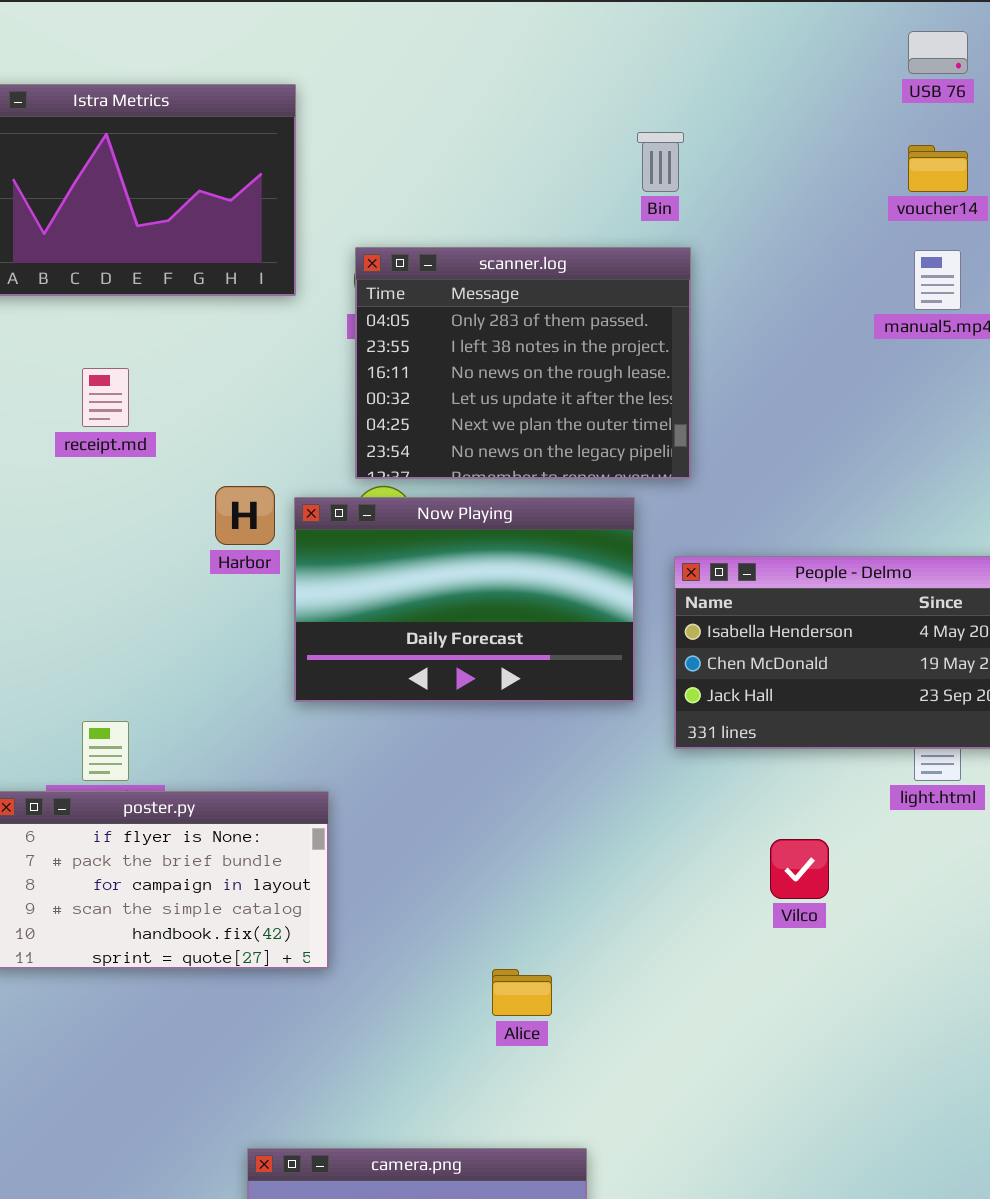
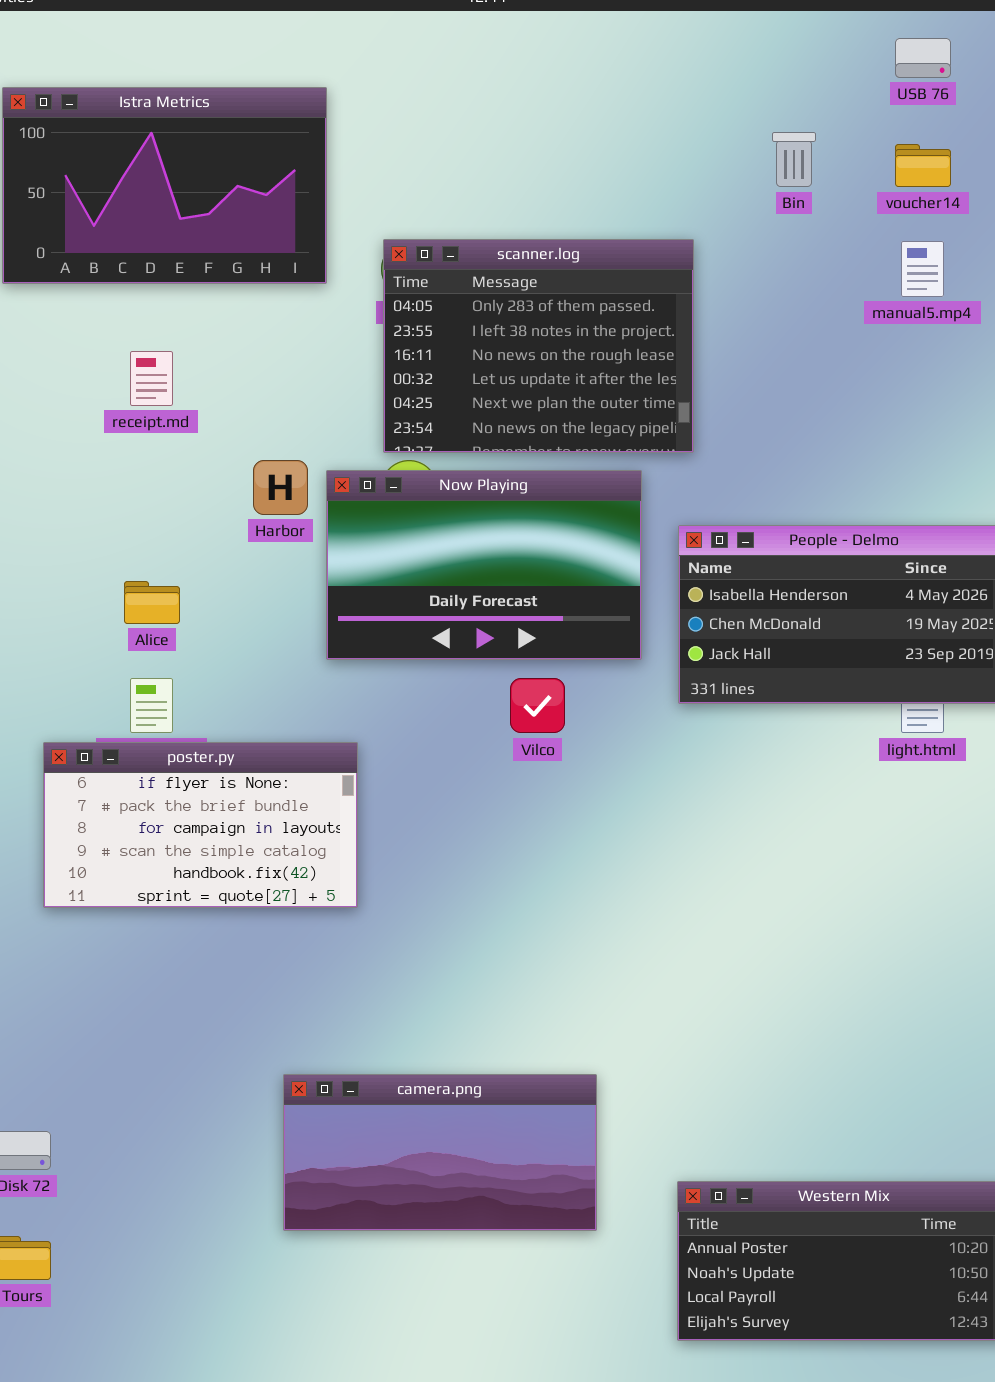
Bin: [637,132,684,192] -> [772,132,816,187], moved
Vilco: [770,839,829,899] -> [510,678,565,733], moved
Alice: [492,969,552,1016] -> [124,581,180,624], moved

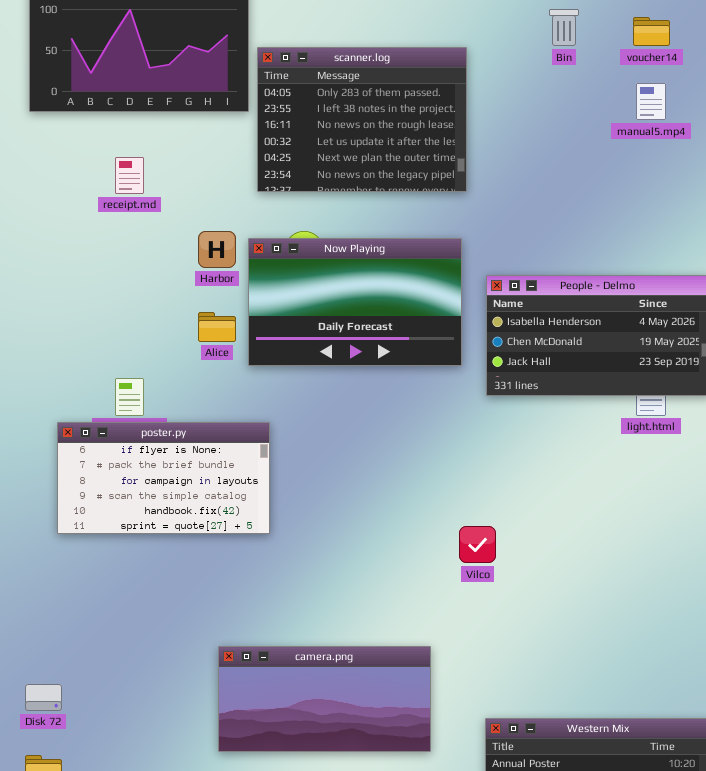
scanner.log: [383,239,694,453] -> [257,47,467,192], moved
Alice: [124,581,180,624] -> [198,312,236,342], moved
Vilco: [510,678,565,733] -> [459,526,496,563], moved

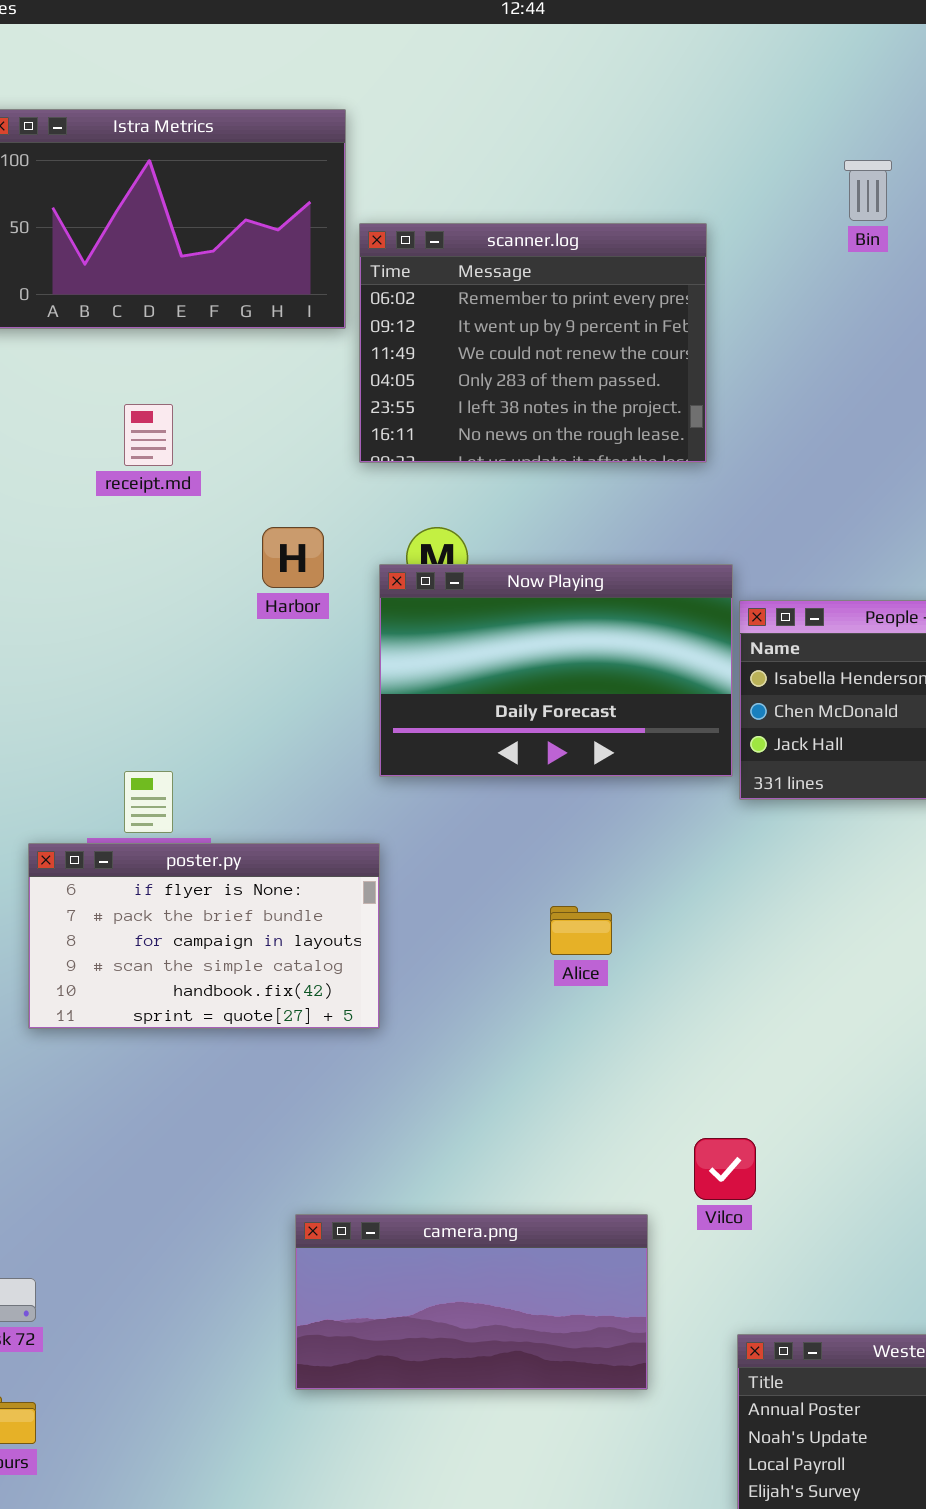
scanner.log: [257,47,467,192] -> [359,223,707,463], scrolled up 3 rows
Now Playing: [248,238,462,366] -> [379,564,733,777], moved
Alice: [198,312,236,342] -> [550,906,612,955], moved
Vilco: [459,526,496,563] -> [694,1138,756,1200], moved

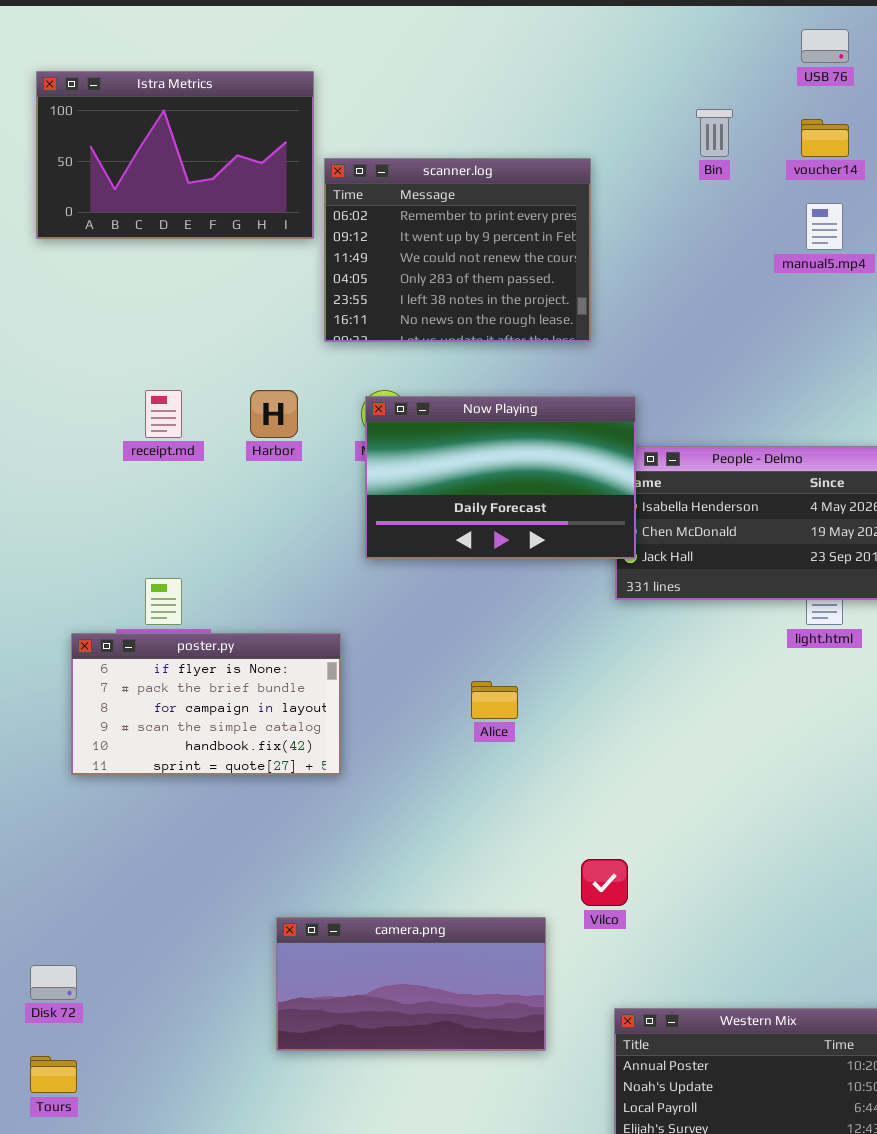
receipt.md: [124,404,173,466] -> [145,390,182,438], moved
Now Playing: [379,564,733,777] -> [365,396,636,559], moved

